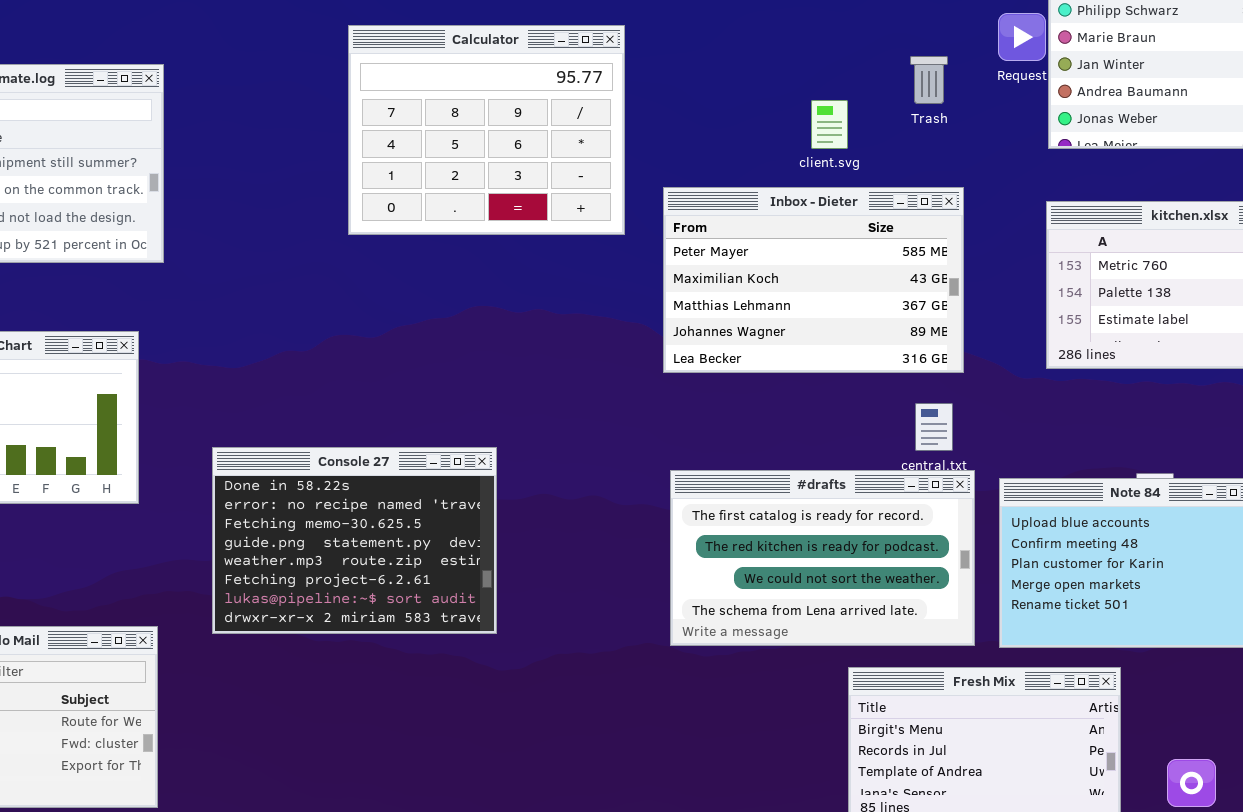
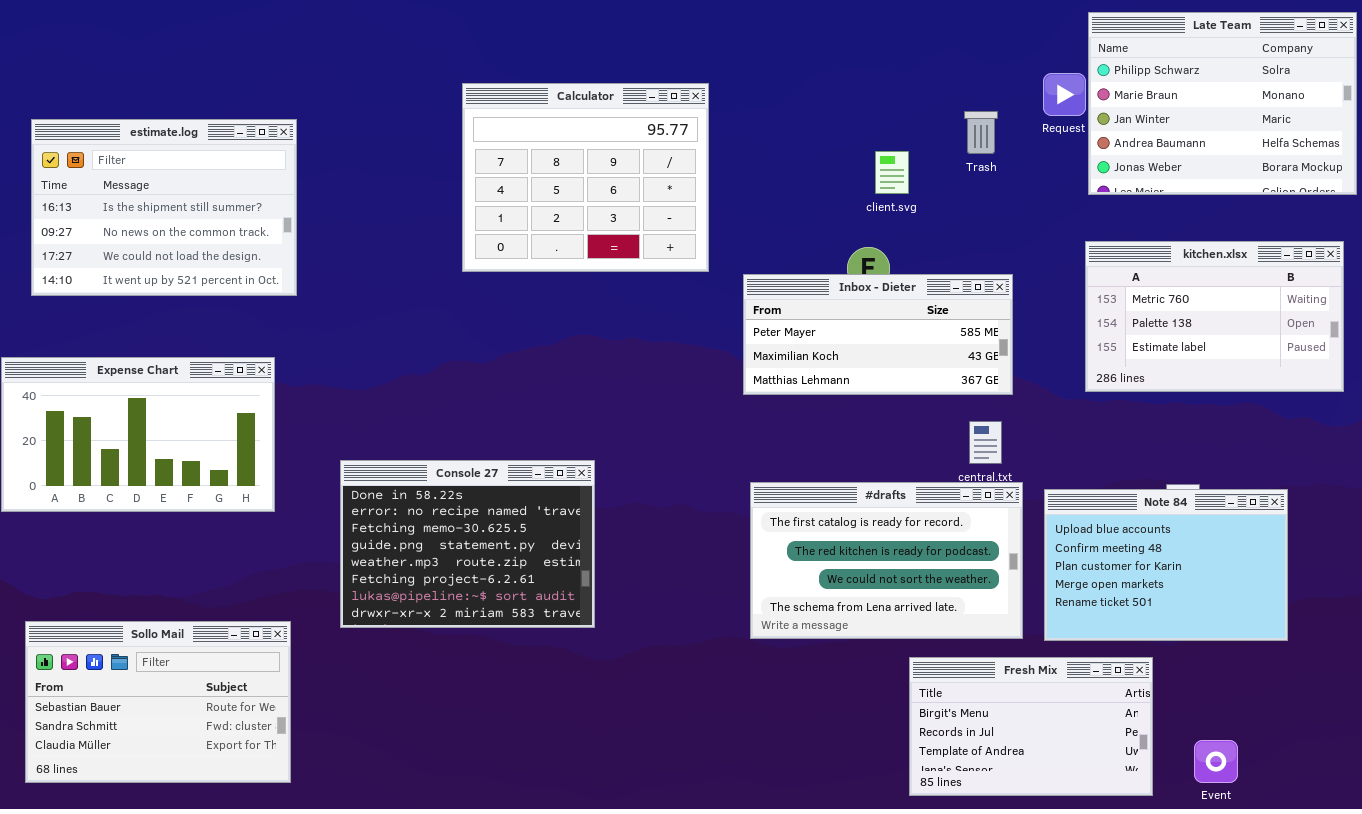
Inbox - Dieter: [663,187,964,373] -> [743,274,1013,395], resized

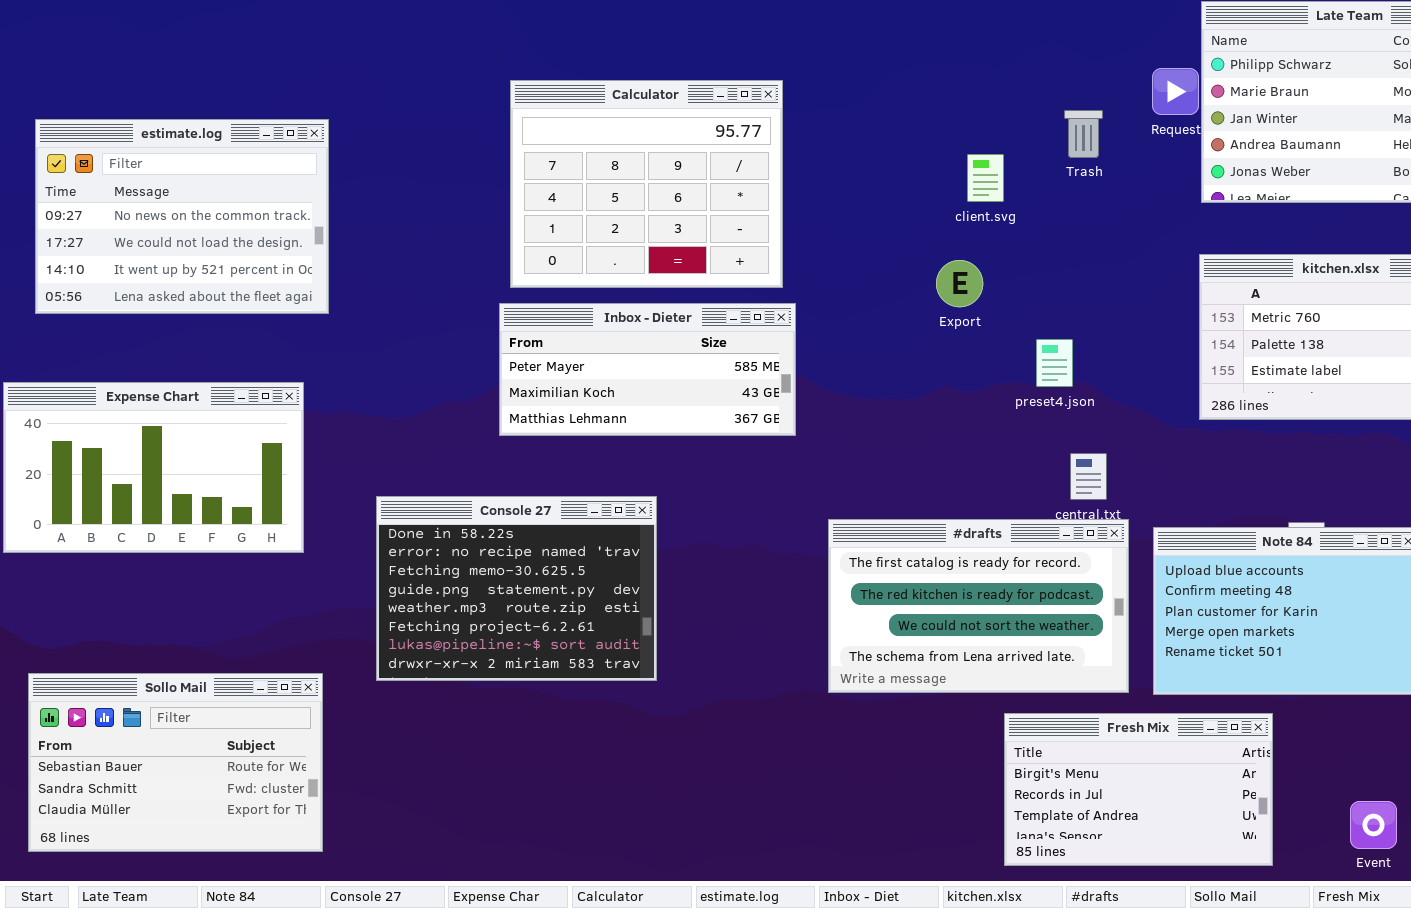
estimate.log: [31,119,297,296] -> [35,119,329,314], scrolled down 1 row
Inbox - Dieter: [743,274,1013,395] -> [499,303,796,436], moved
Event: [1194,740,1238,783] -> [1350,801,1397,849], moved

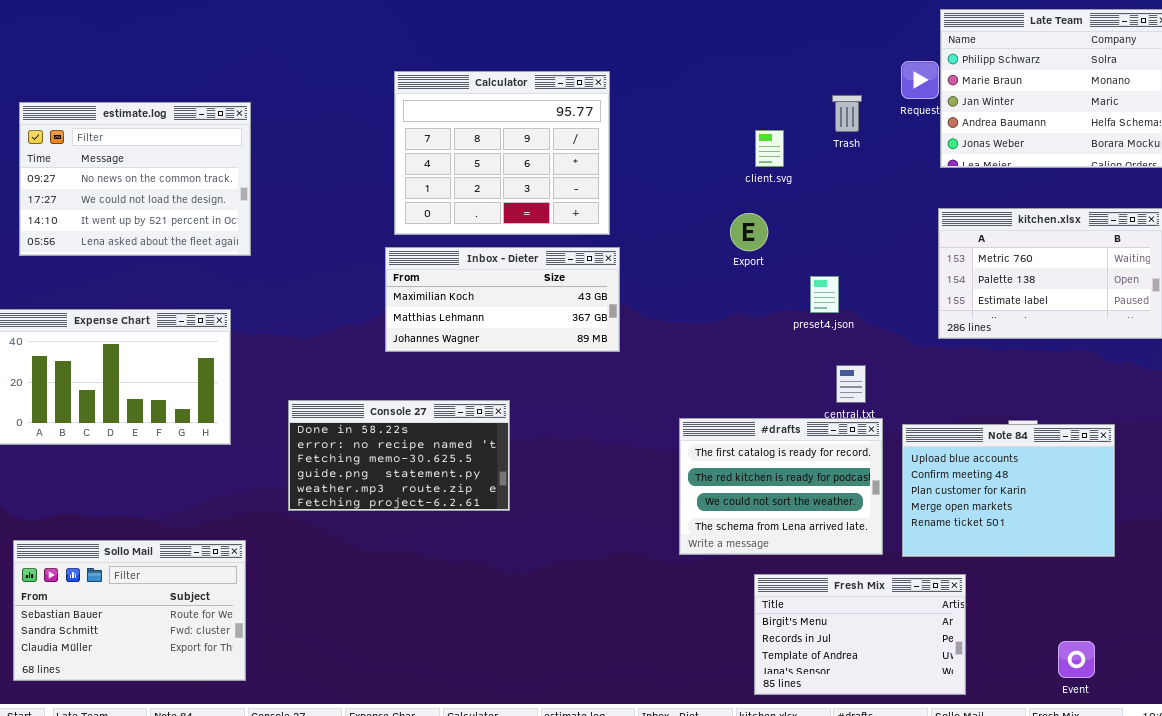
Inbox - Dieter: [499,303,796,436] -> [385,247,620,352], scrolled down 1 row
Console 27: [376,496,657,681] -> [288,400,510,511], resized
#drafts: [828,519,1129,693] -> [679,418,883,555], resized
Fresh Mix: [1004,713,1273,866] -> [754,574,966,695], moved

